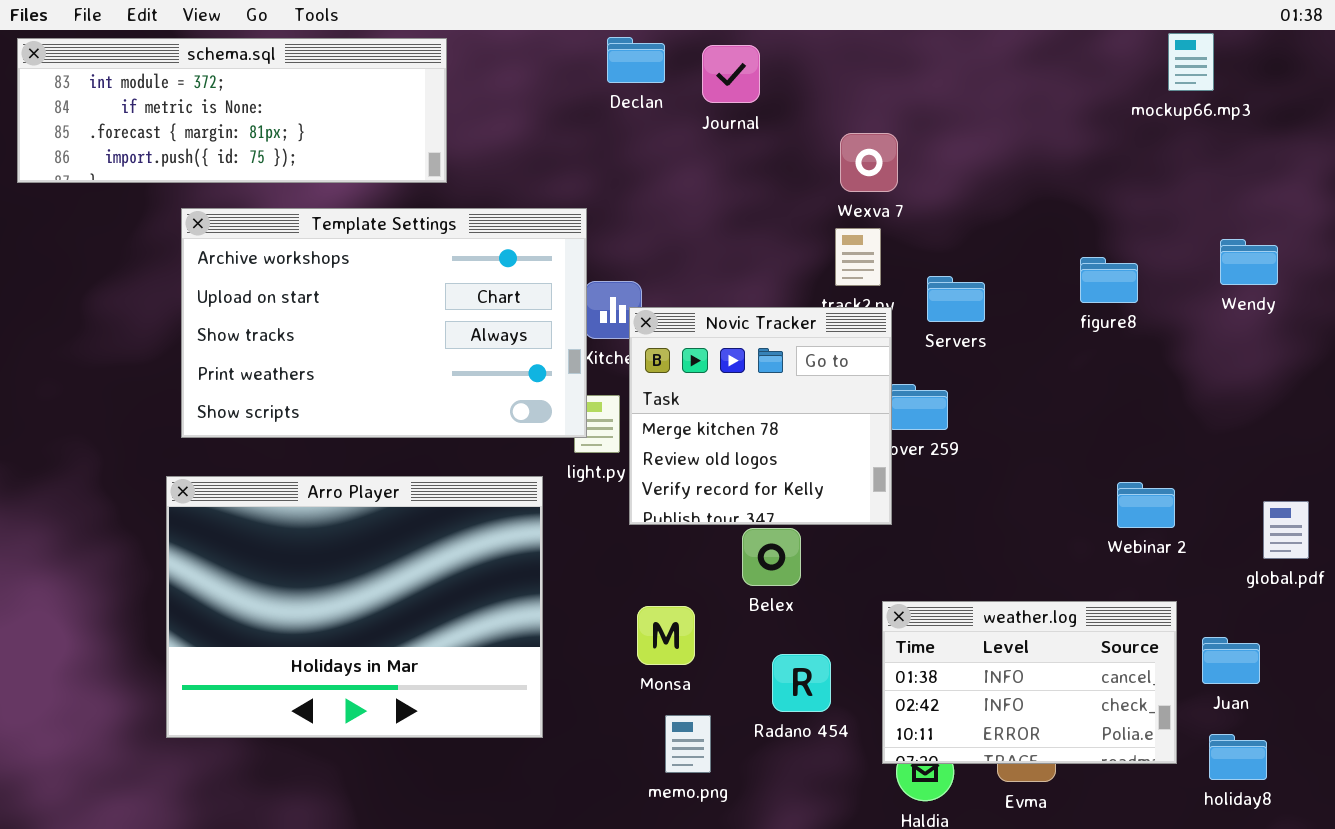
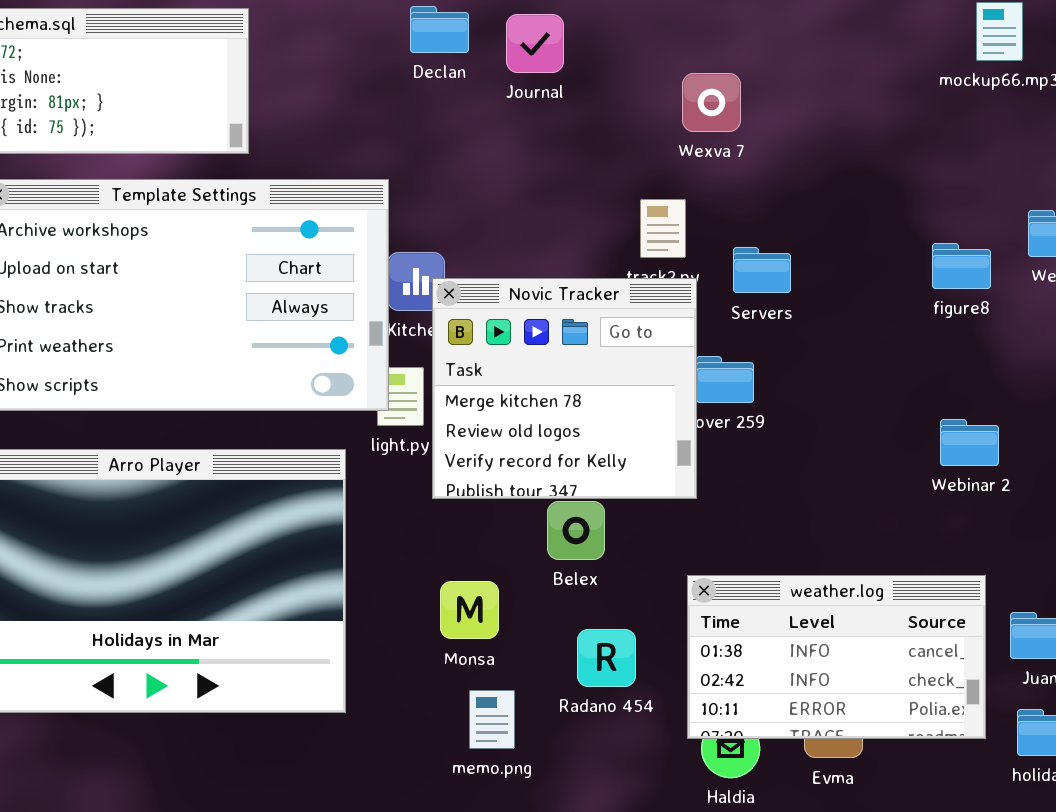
Wexva 7: [840,133,898,192] -> [682,73,741,132], moved
figure8: [1080,257,1138,303] -> [932,243,991,289], moved
Webinar 2: [1117,482,1175,528] -> [940,419,999,466], moved

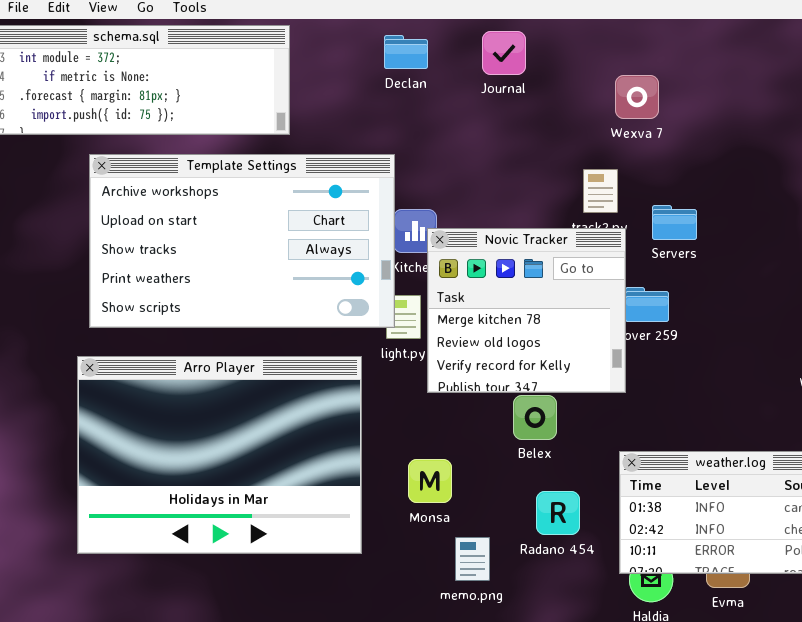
Declan: [410,6,469,53] -> [384,35,428,69], moved
Monsa: [440,581,499,639] -> [408,459,452,503], moved

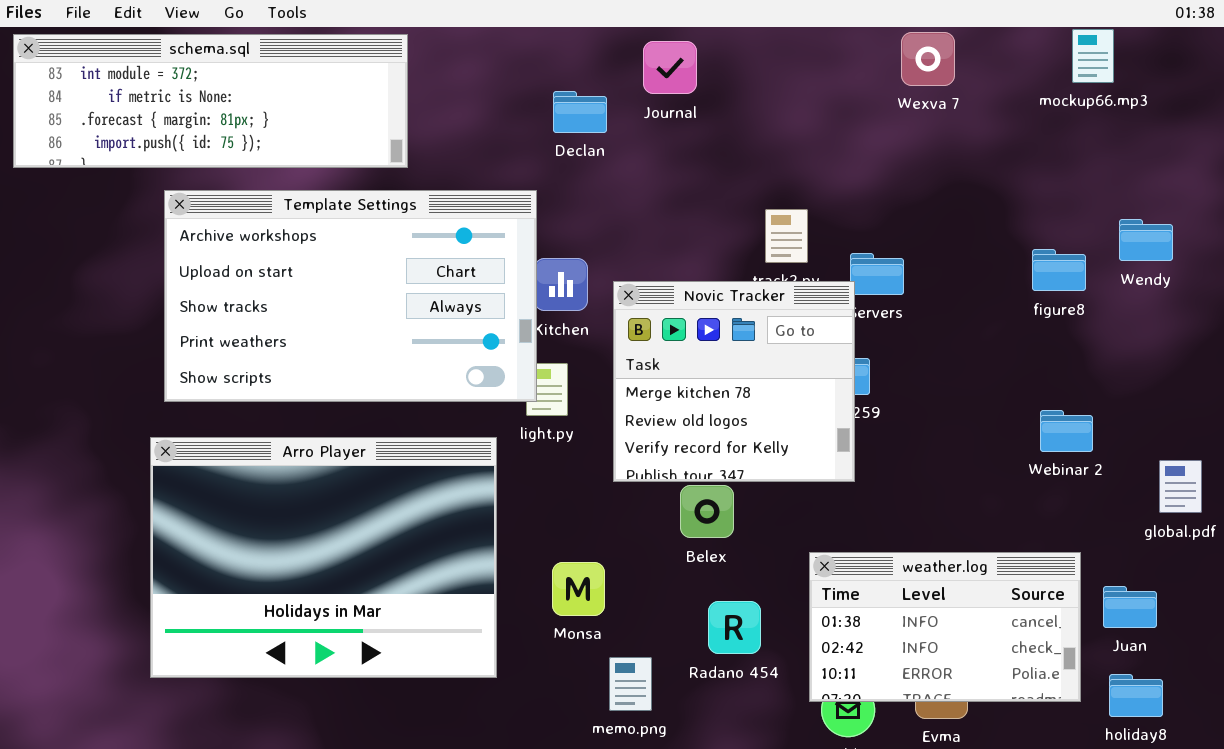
Declan: [384,35,428,69] -> [553,91,607,133], moved
Wexva 7: [615,75,659,119] -> [901,32,955,86], moved
Novic Tracker: [427,228,626,393] -> [613,281,855,482], moved

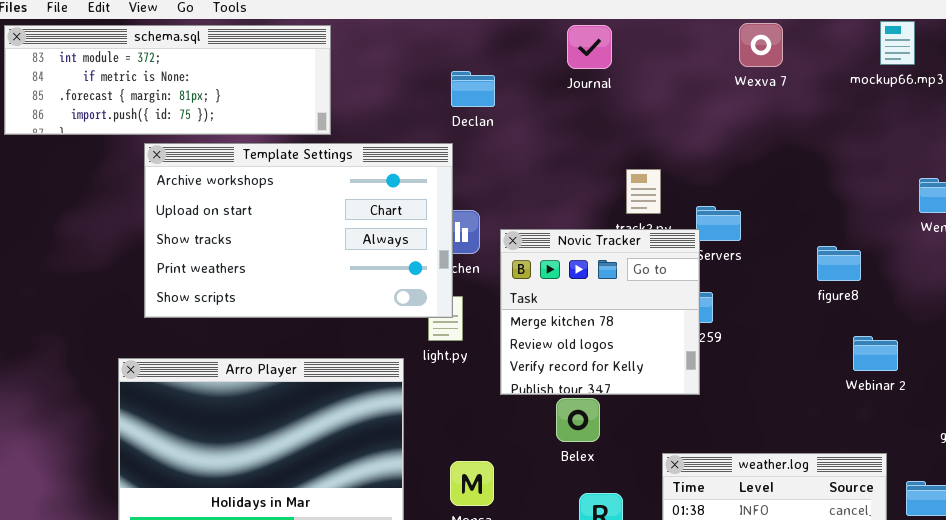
Journal: [643,41,697,94] -> [567,25,612,69], moved
Template Settings: [164,190,537,402] -> [144,143,453,318], moved
figure8: [1032,249,1086,291] -> [817,246,861,281], moved

